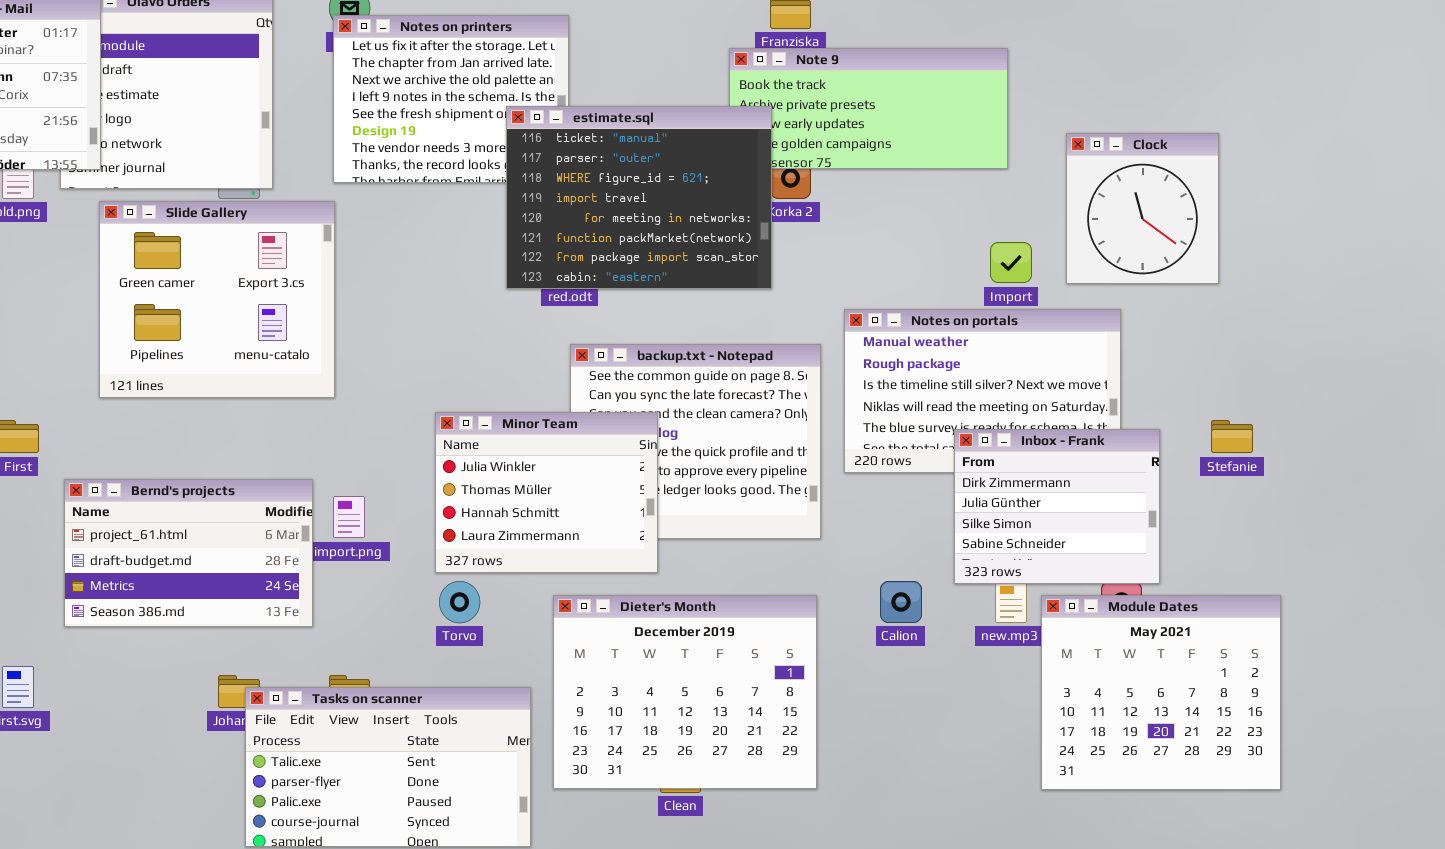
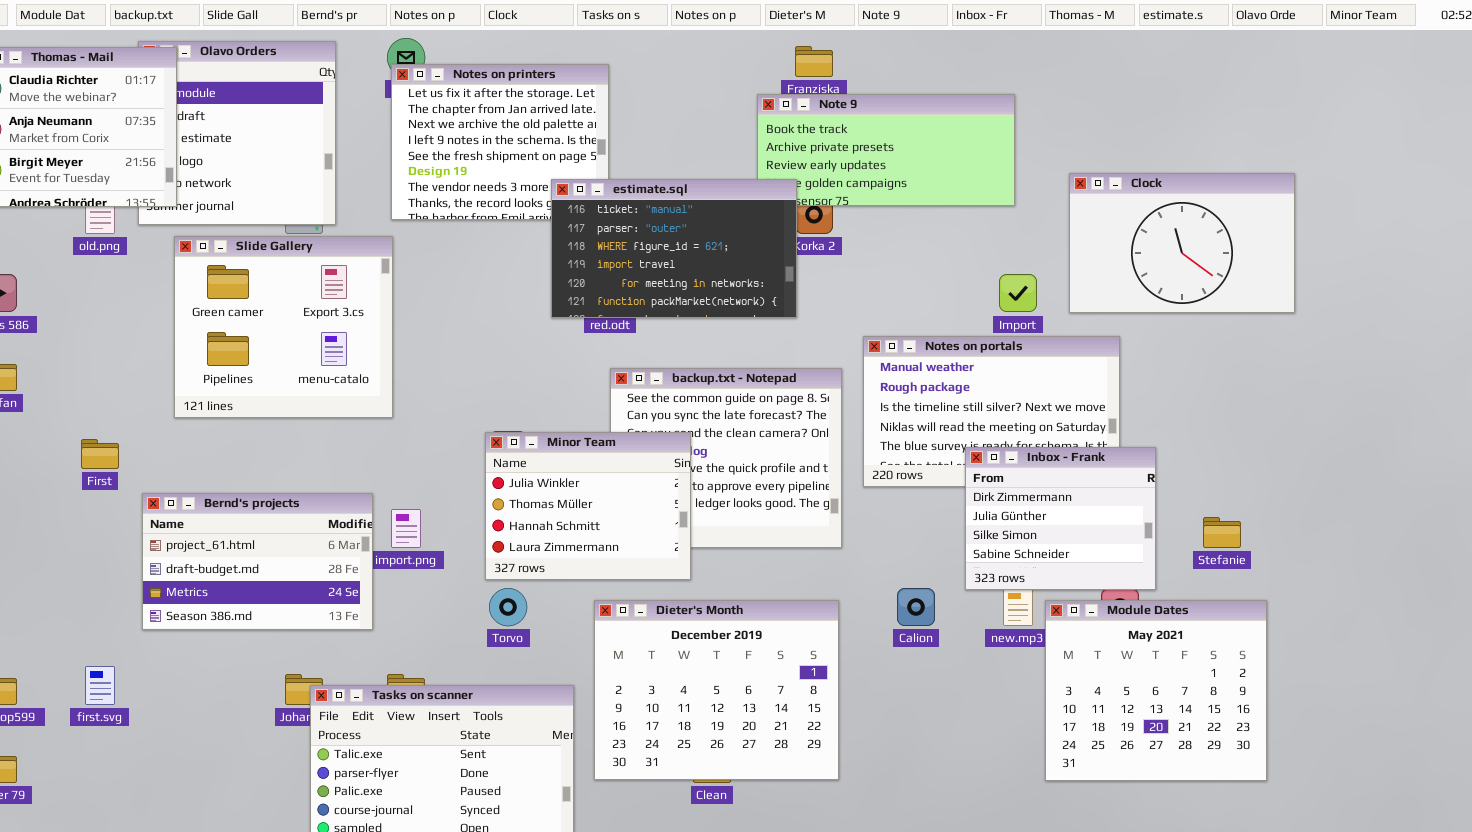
estimate.sql: [506,106,772,289] -> [551,179,797,318], resized
Clock: [1066,133,1219,284] -> [1069,173,1295,313], resized
Stefanie: [1211,420,1253,453] -> [1203,517,1241,548], moved

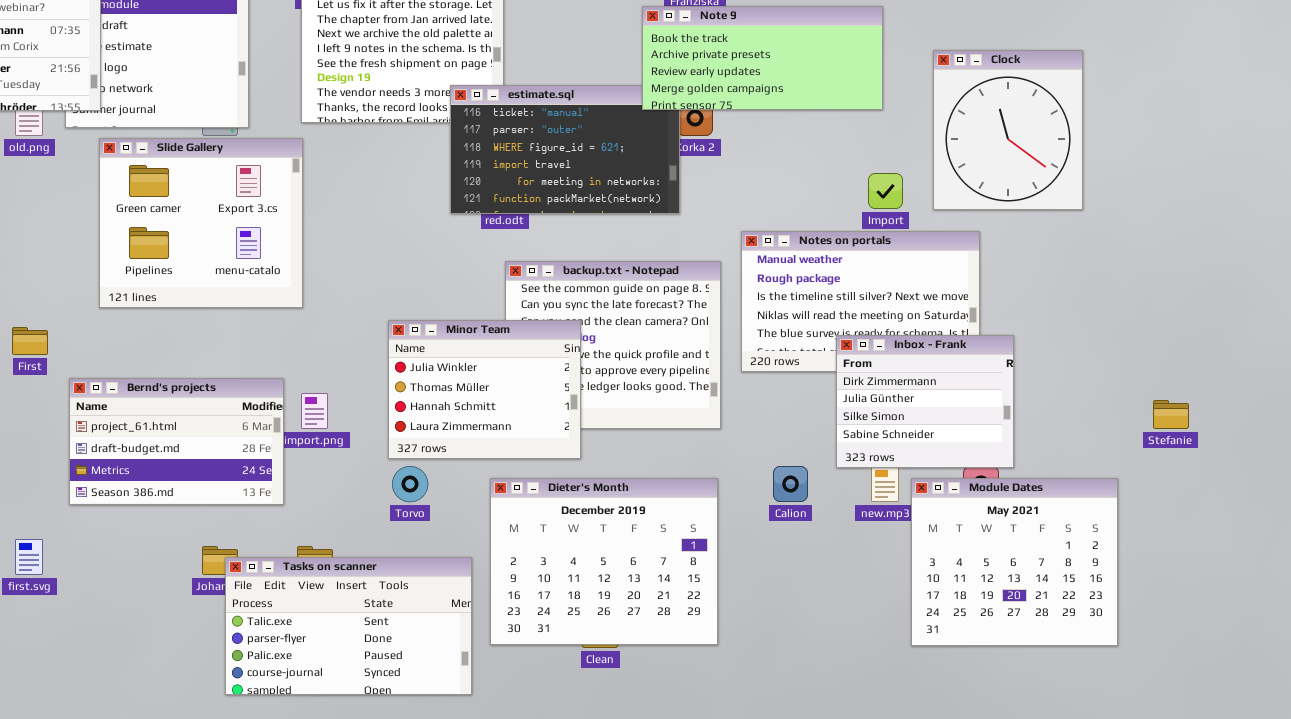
Note 9: [757,94,1015,206] -> [642,6,883,110], raised
Clock: [1069,173,1295,313] -> [933,50,1083,210], resized
Stefanie: [1203,517,1241,548] -> [1153,400,1189,429], moved

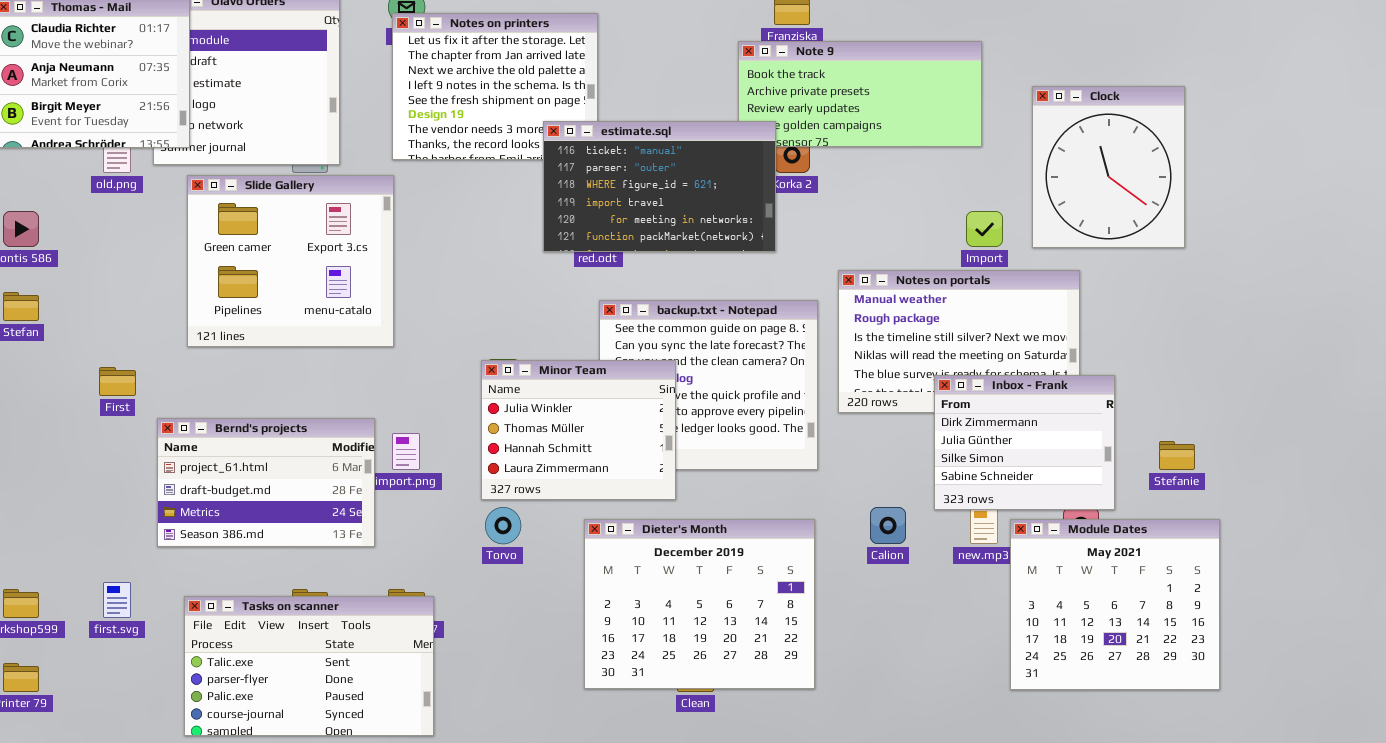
estimate.sql: [450,85,680,214] -> [543,121,776,252], raised
Stefanie: [1153,400,1189,429] -> [1159,441,1195,470], moved
Tasks on scanner: [225,557,472,695] -> [184,596,434,736], moved

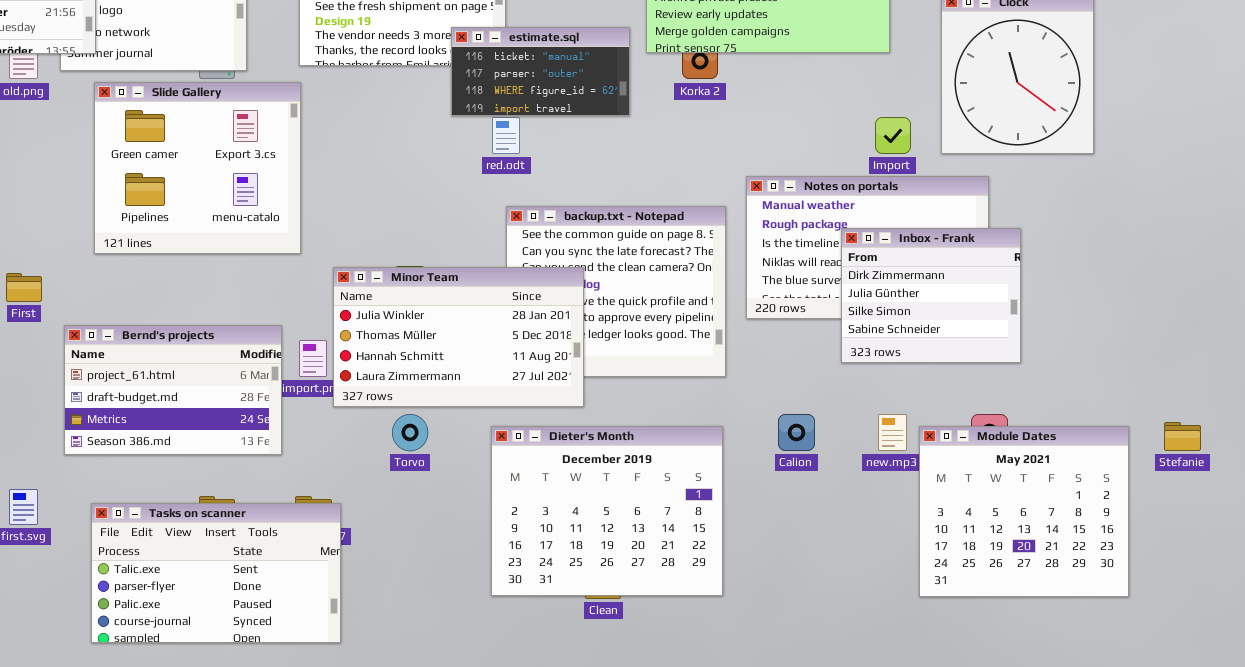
estimate.sql: [543,121,776,252] -> [451,27,630,116], resized
Minor Team: [481,360,676,500] -> [333,267,584,407], resized
Inbox - Frank: [934,375,1115,510] -> [841,228,1021,363], moved
Stefanie: [1159,441,1195,470] -> [1164,422,1201,451], moved

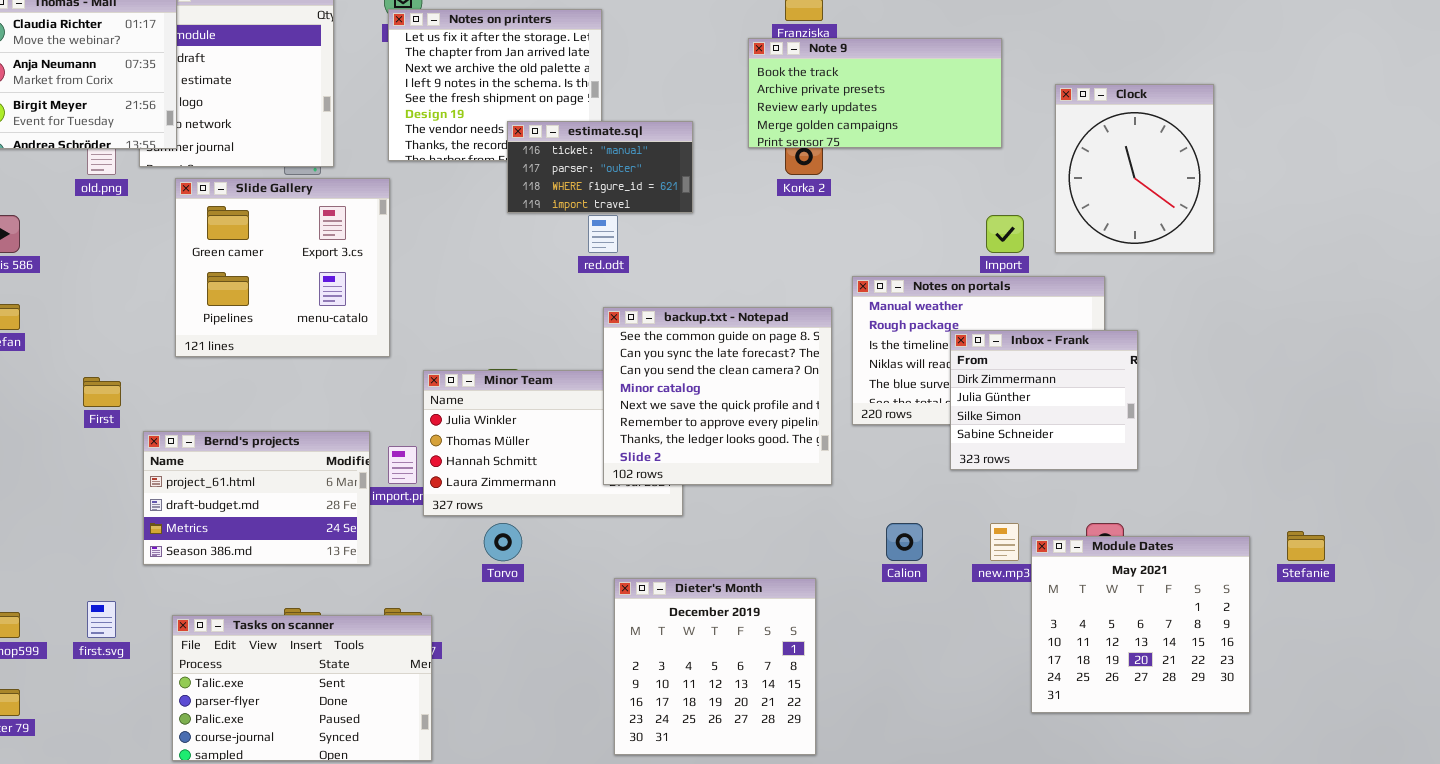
estimate.sql: [451,27,630,116] -> [507,121,693,213], moved
backup.txt - Notepad: [506,206,726,377] -> [603,307,832,485], raised
Dieter's Month: [491,426,723,596] -> [614,578,816,755], moved, resized

